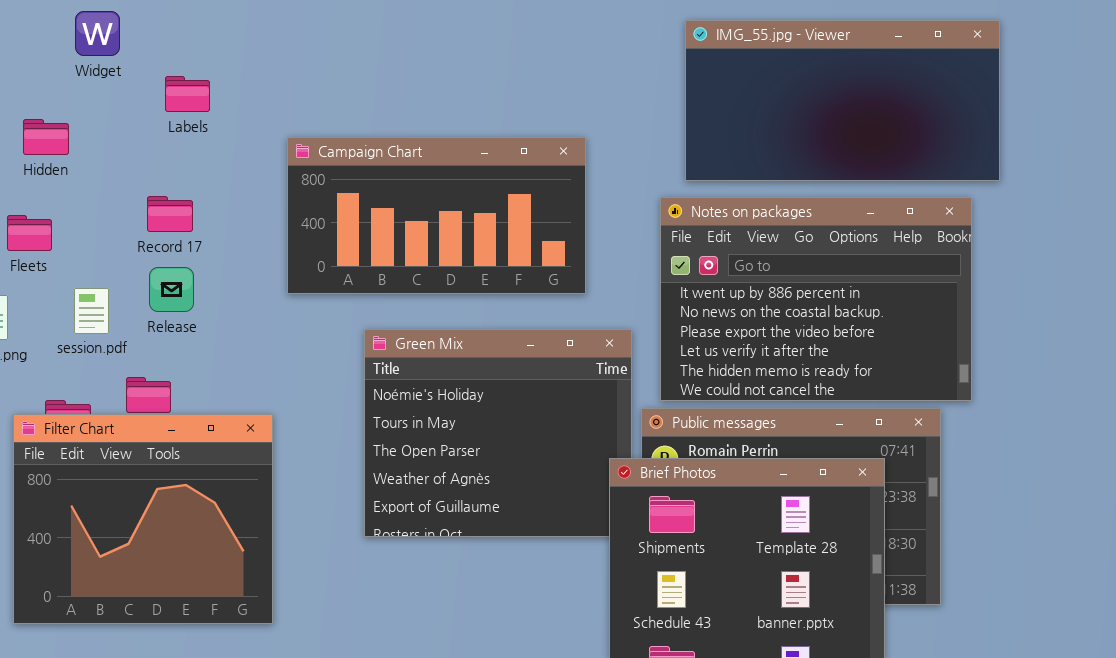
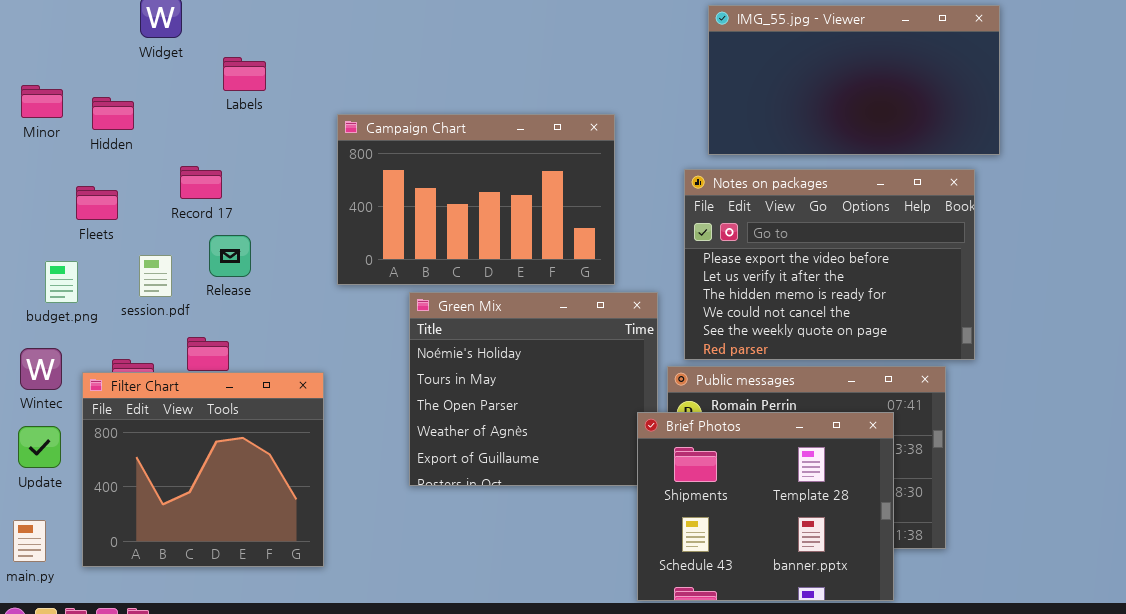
Campaign Chart: [287,137,586,294] -> [337,114,615,285], resized
Record 17: [147,196,193,232] -> [180,166,222,199], moved
Notes on packages: [660,197,972,401] -> [684,169,975,360], scrolled down 2 rows

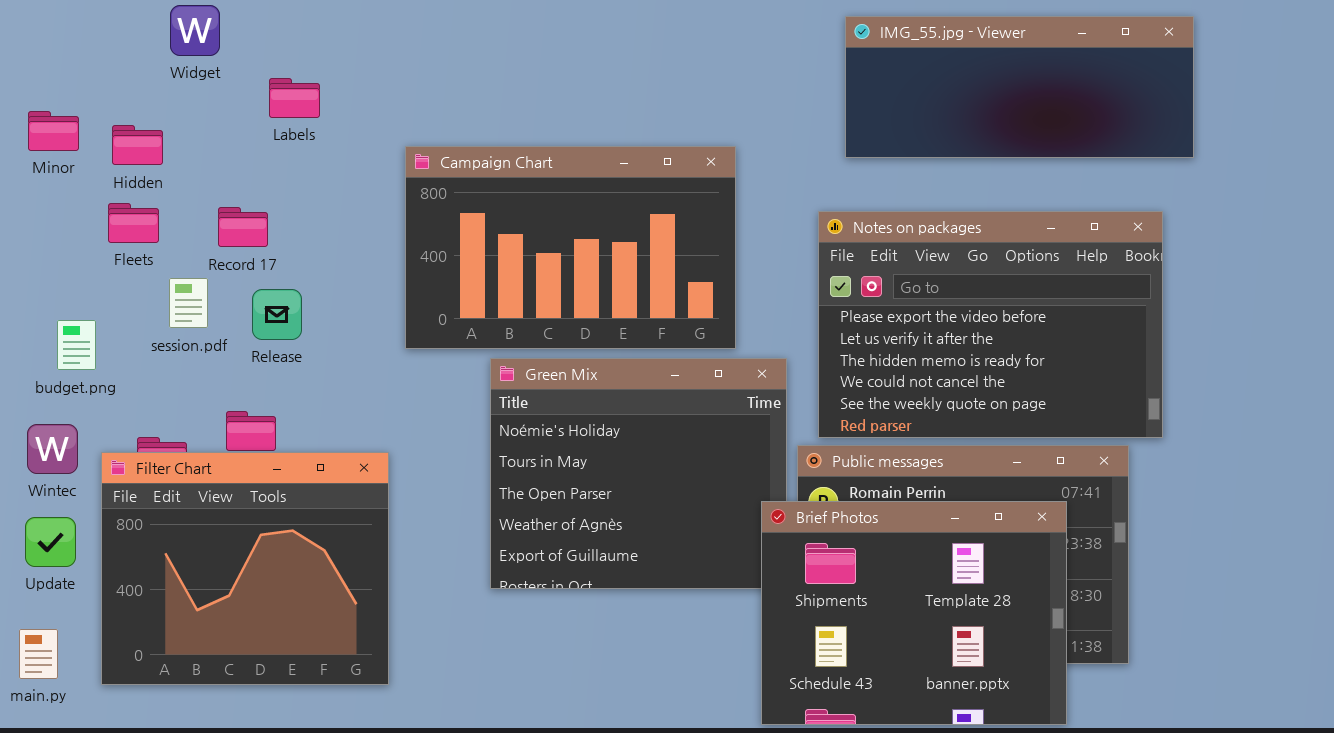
IMG_55.jpg - Viewer: [708,5,1000,155] -> [845,16,1194,158], resized
Fleets: [76,186,118,220] -> [108,203,159,243], moved
session.pdf: [139,255,172,297] -> [169,278,208,328], moved

